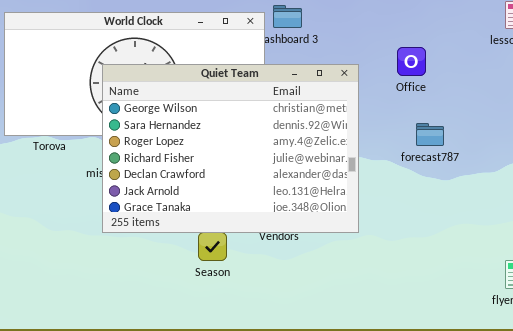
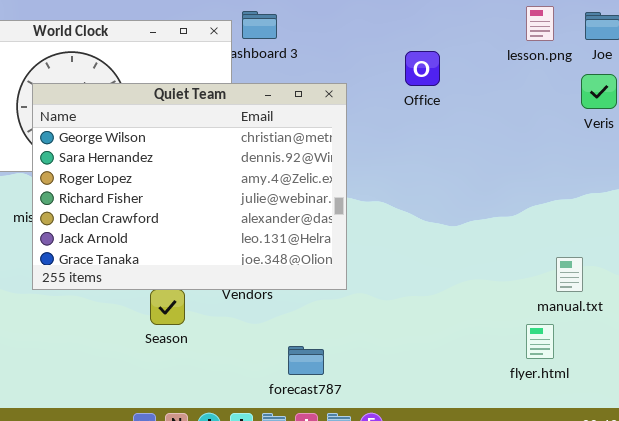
Office: [397,47,426,76] -> [405,51,440,86], moved
forecast787: [416,123,444,146] -> [288,346,324,375], moved

